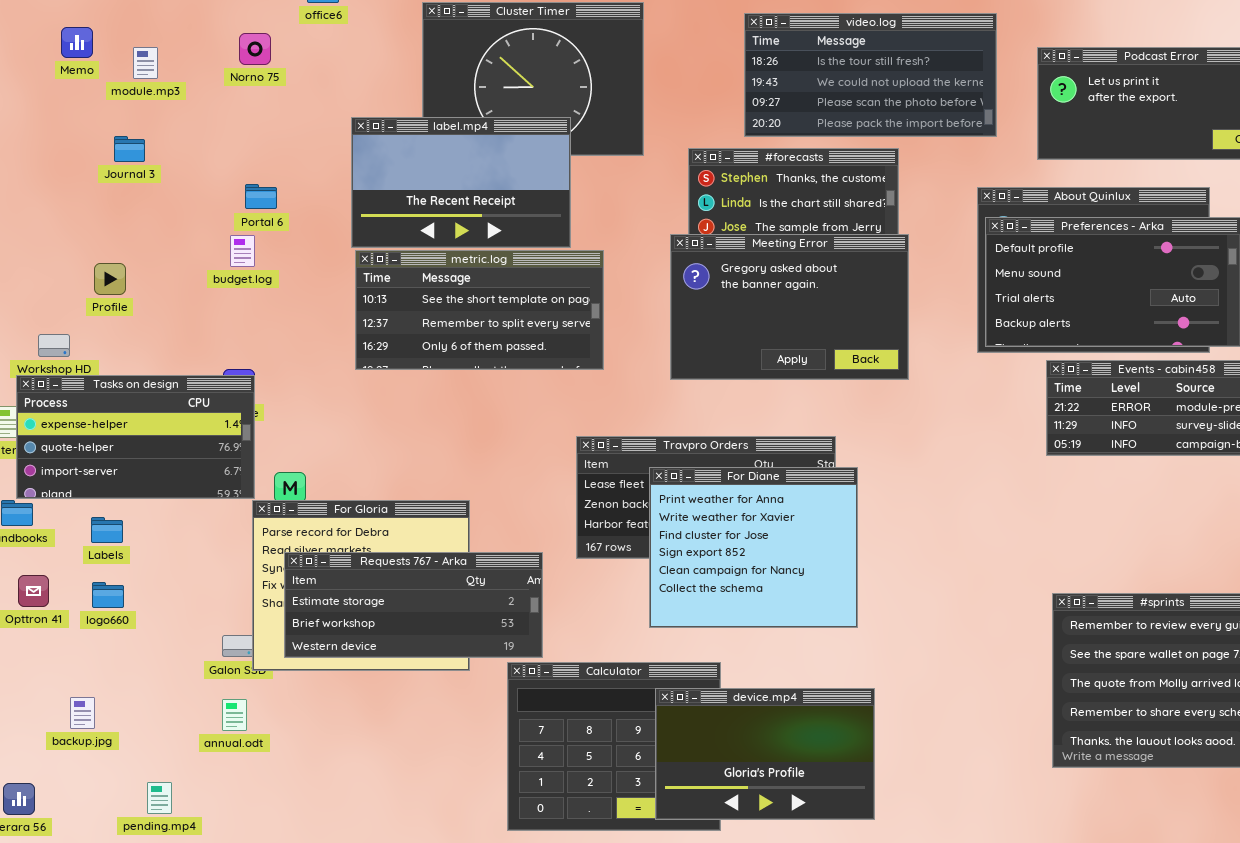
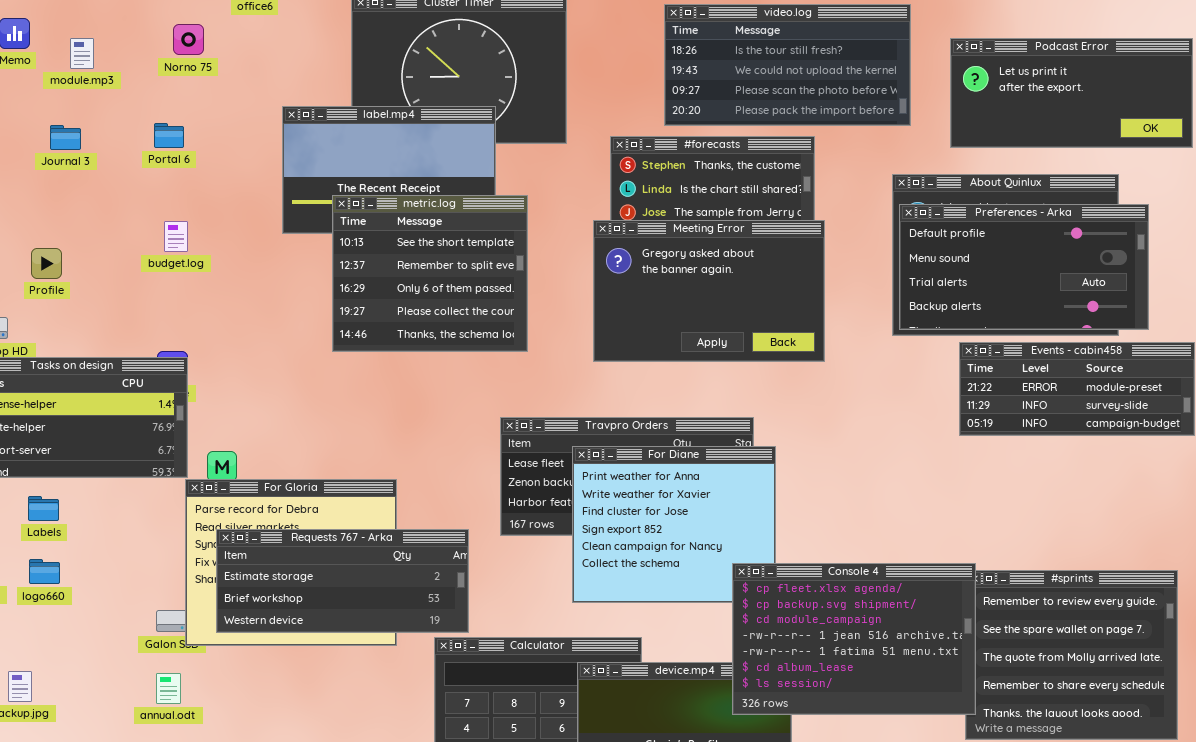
Portal 6: [245,184,277,209] -> [154,123,184,148], moved
metric.log: [355,250,604,370] -> [332,195,528,352], resized
Console 4: none -> [732,563,976,715], opened

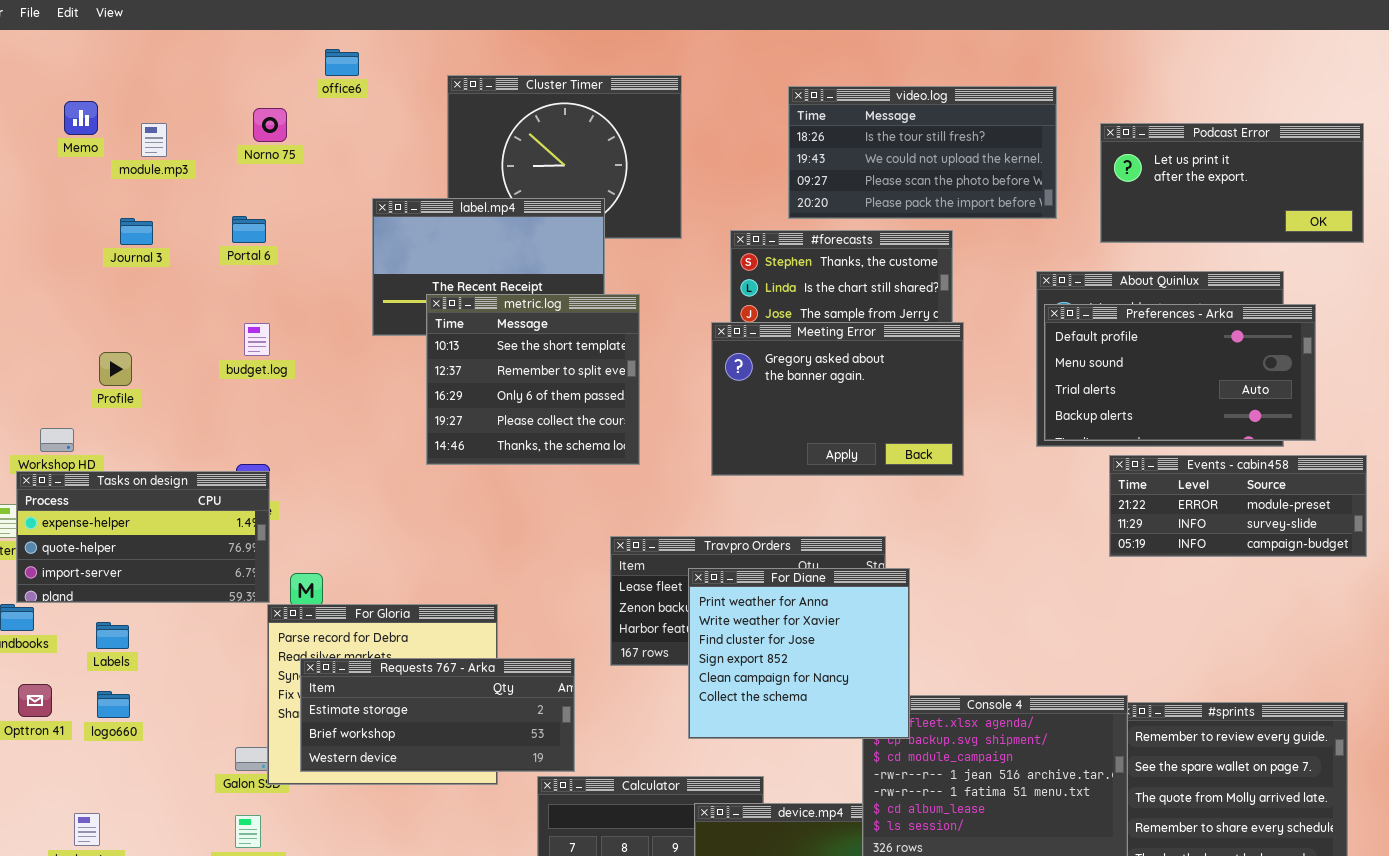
For Diane: [572,446,776,603] -> [688,568,910,739], raised

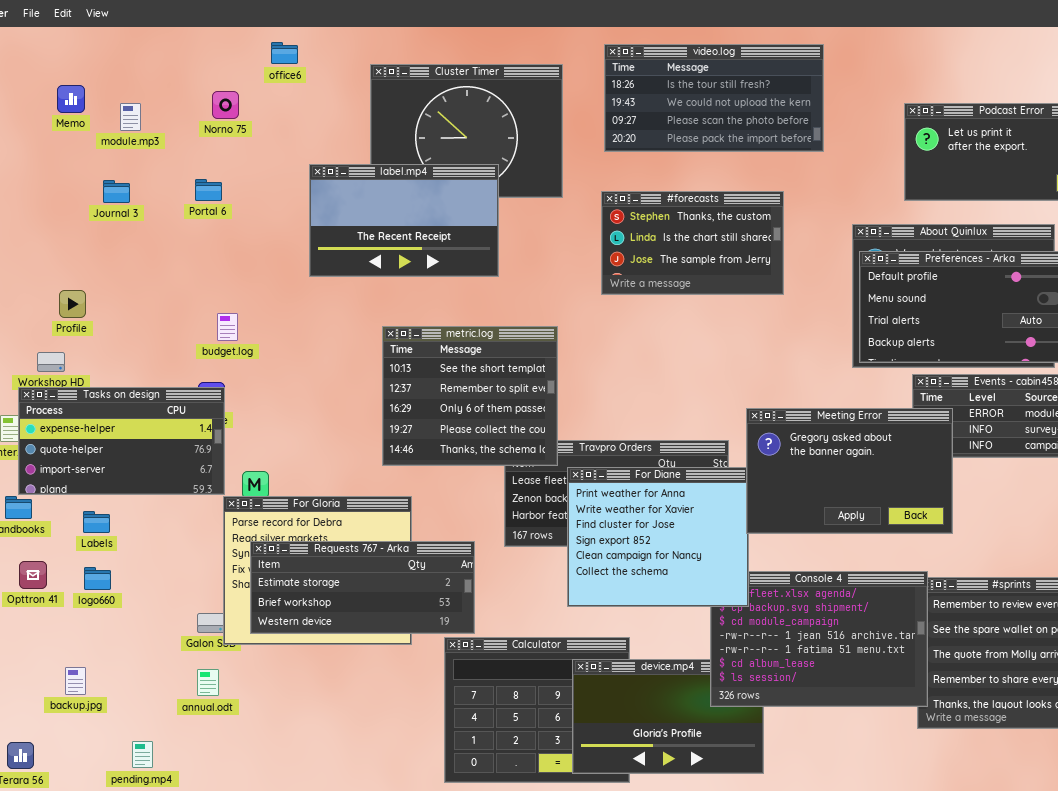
video.log: [788,86,1057,219] -> [604,44,824,152], moved
metric.log: [426,294,640,465] -> [382,326,558,466], moved
Meeting Error: [711,322,964,476] -> [746,408,953,534], moved
budget.log: [244,323,270,356] -> [217,313,238,341], moved
Profile: [99,352,132,386] -> [59,290,86,318], moved

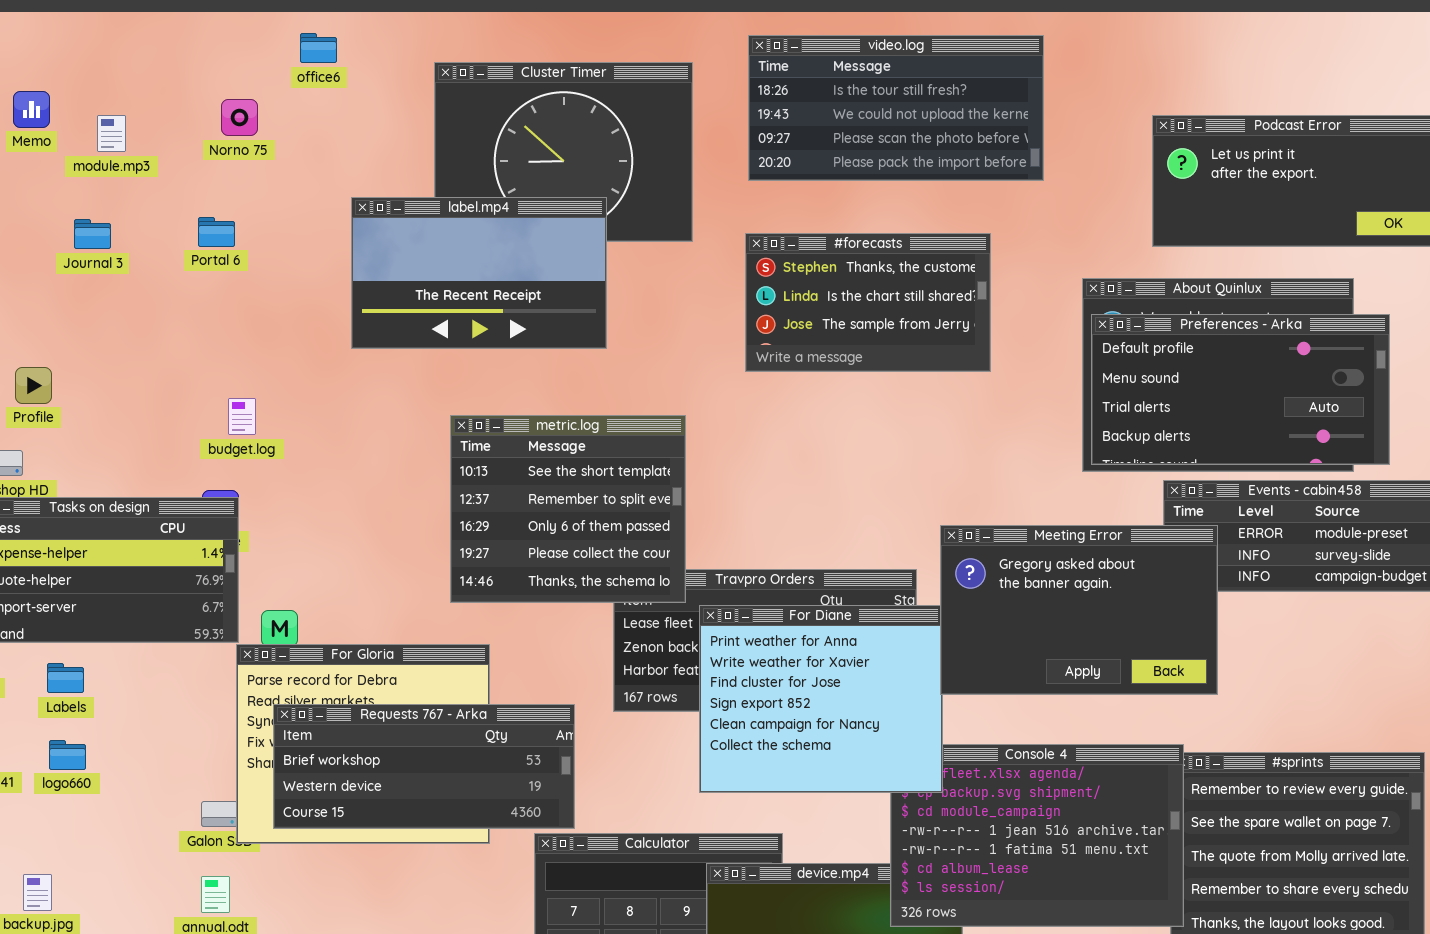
Requests 767 - Arka: [250,541,475,634] -> [273,704,575,829], scrolled down 1 row

